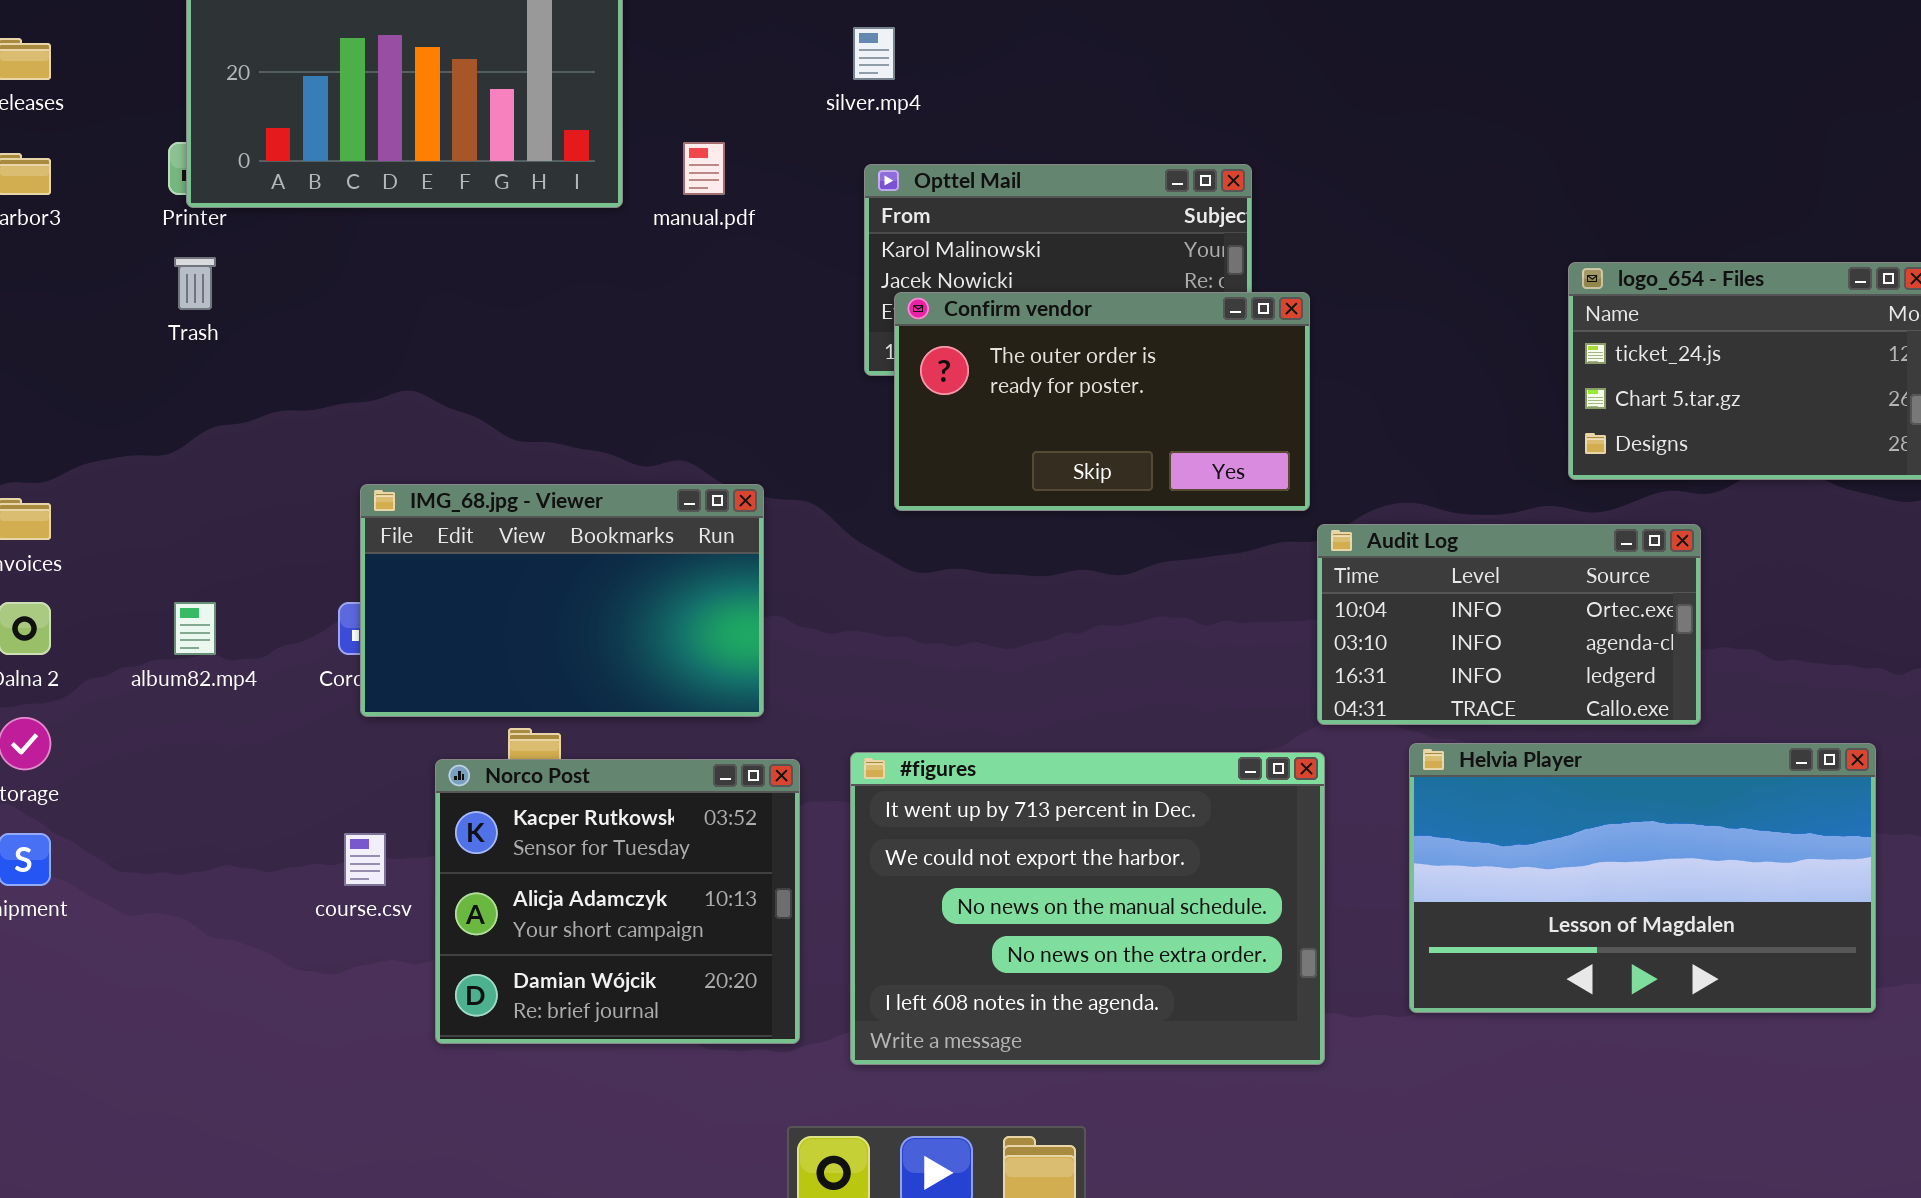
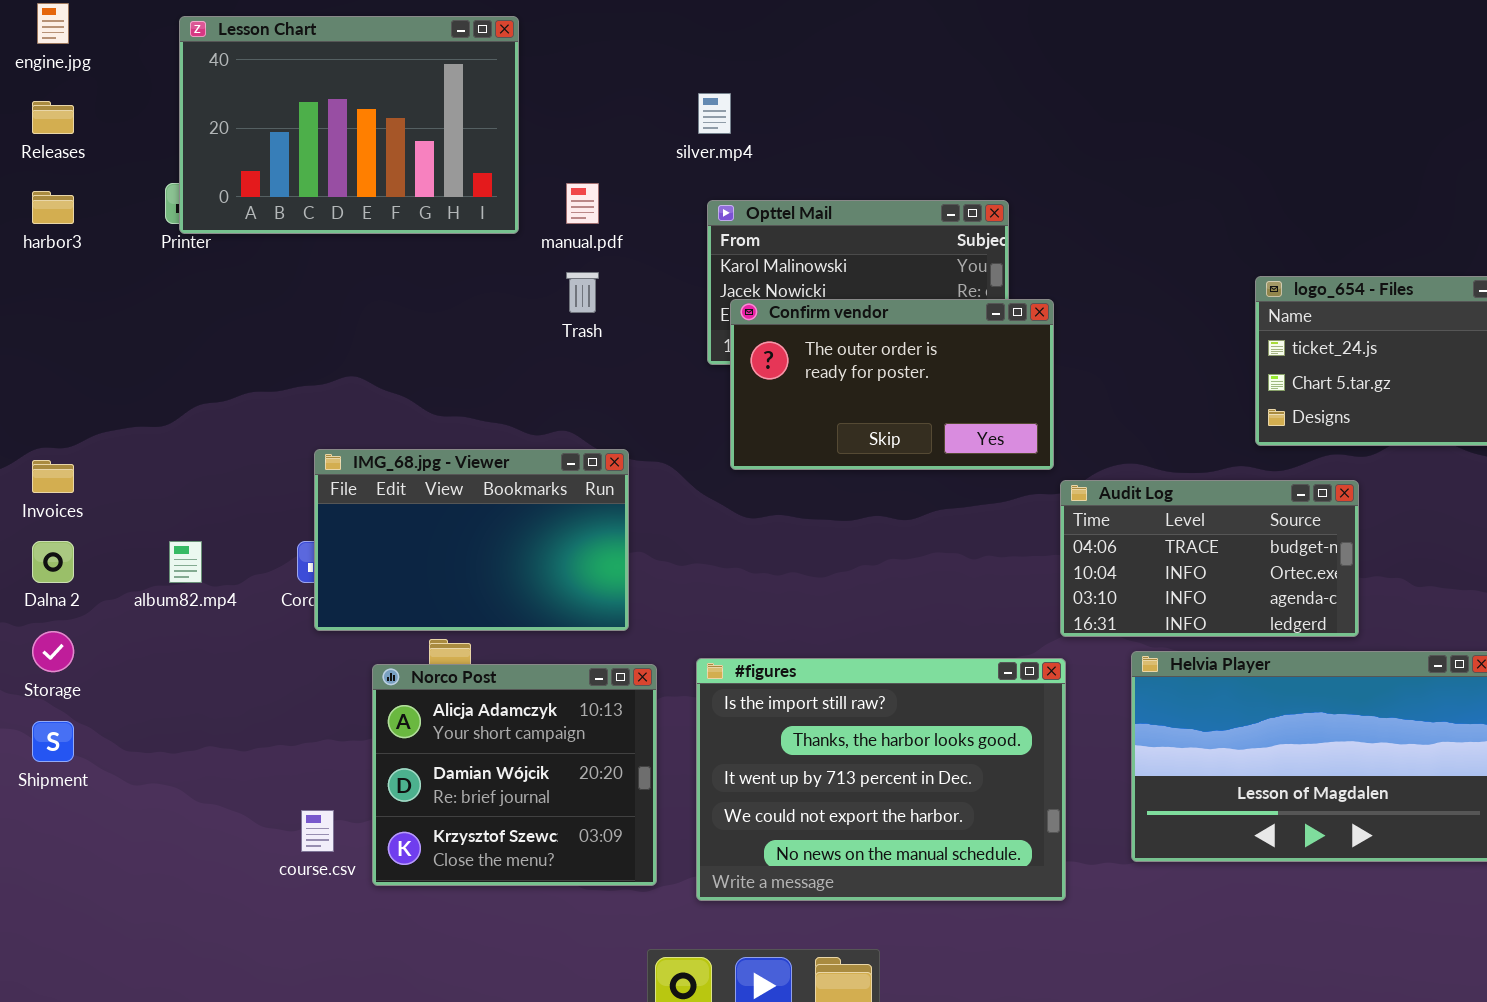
Trash: [174,257,216,310] -> [566,272,599,313], moved
Audit Log: [1317,524,1701,725] -> [1060,480,1359,637], scrolled up 1 row
#figures: [850,752,1325,1065] -> [696,658,1066,901], scrolled up 2 rows
Norco Post: [435,759,800,1044] -> [372,664,657,886], scrolled down 1 row
course.csv: [344,833,386,886] -> [301,810,334,852], moved

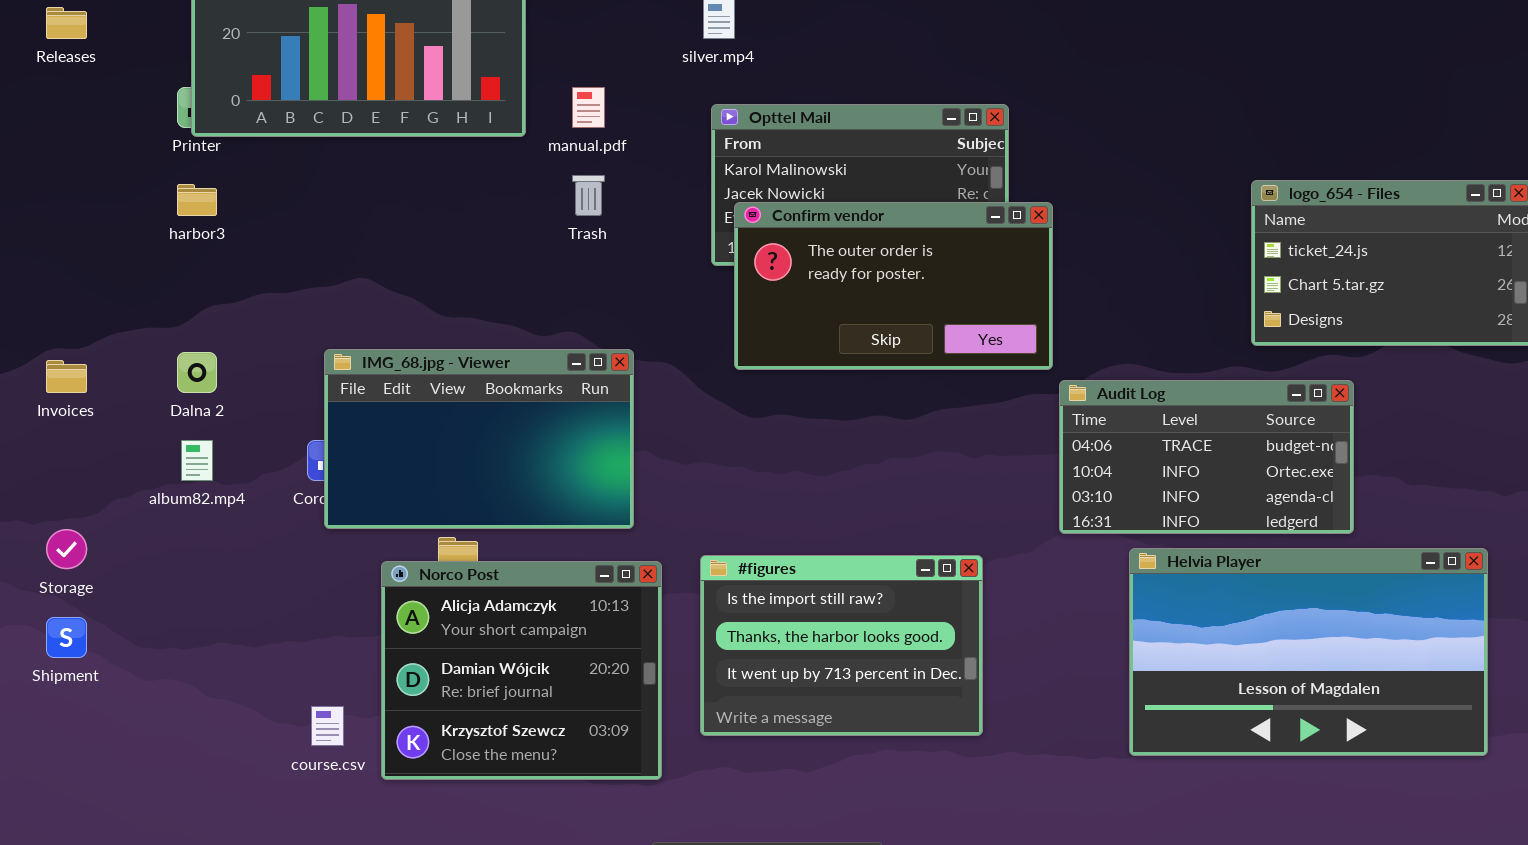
harbor3: [32,191,74,224] -> [177,184,217,216], moved
Dalna 2: [32,541,74,583] -> [177,352,217,393], moved
#figures: [696,658,1066,901] -> [700,555,983,736], resized

